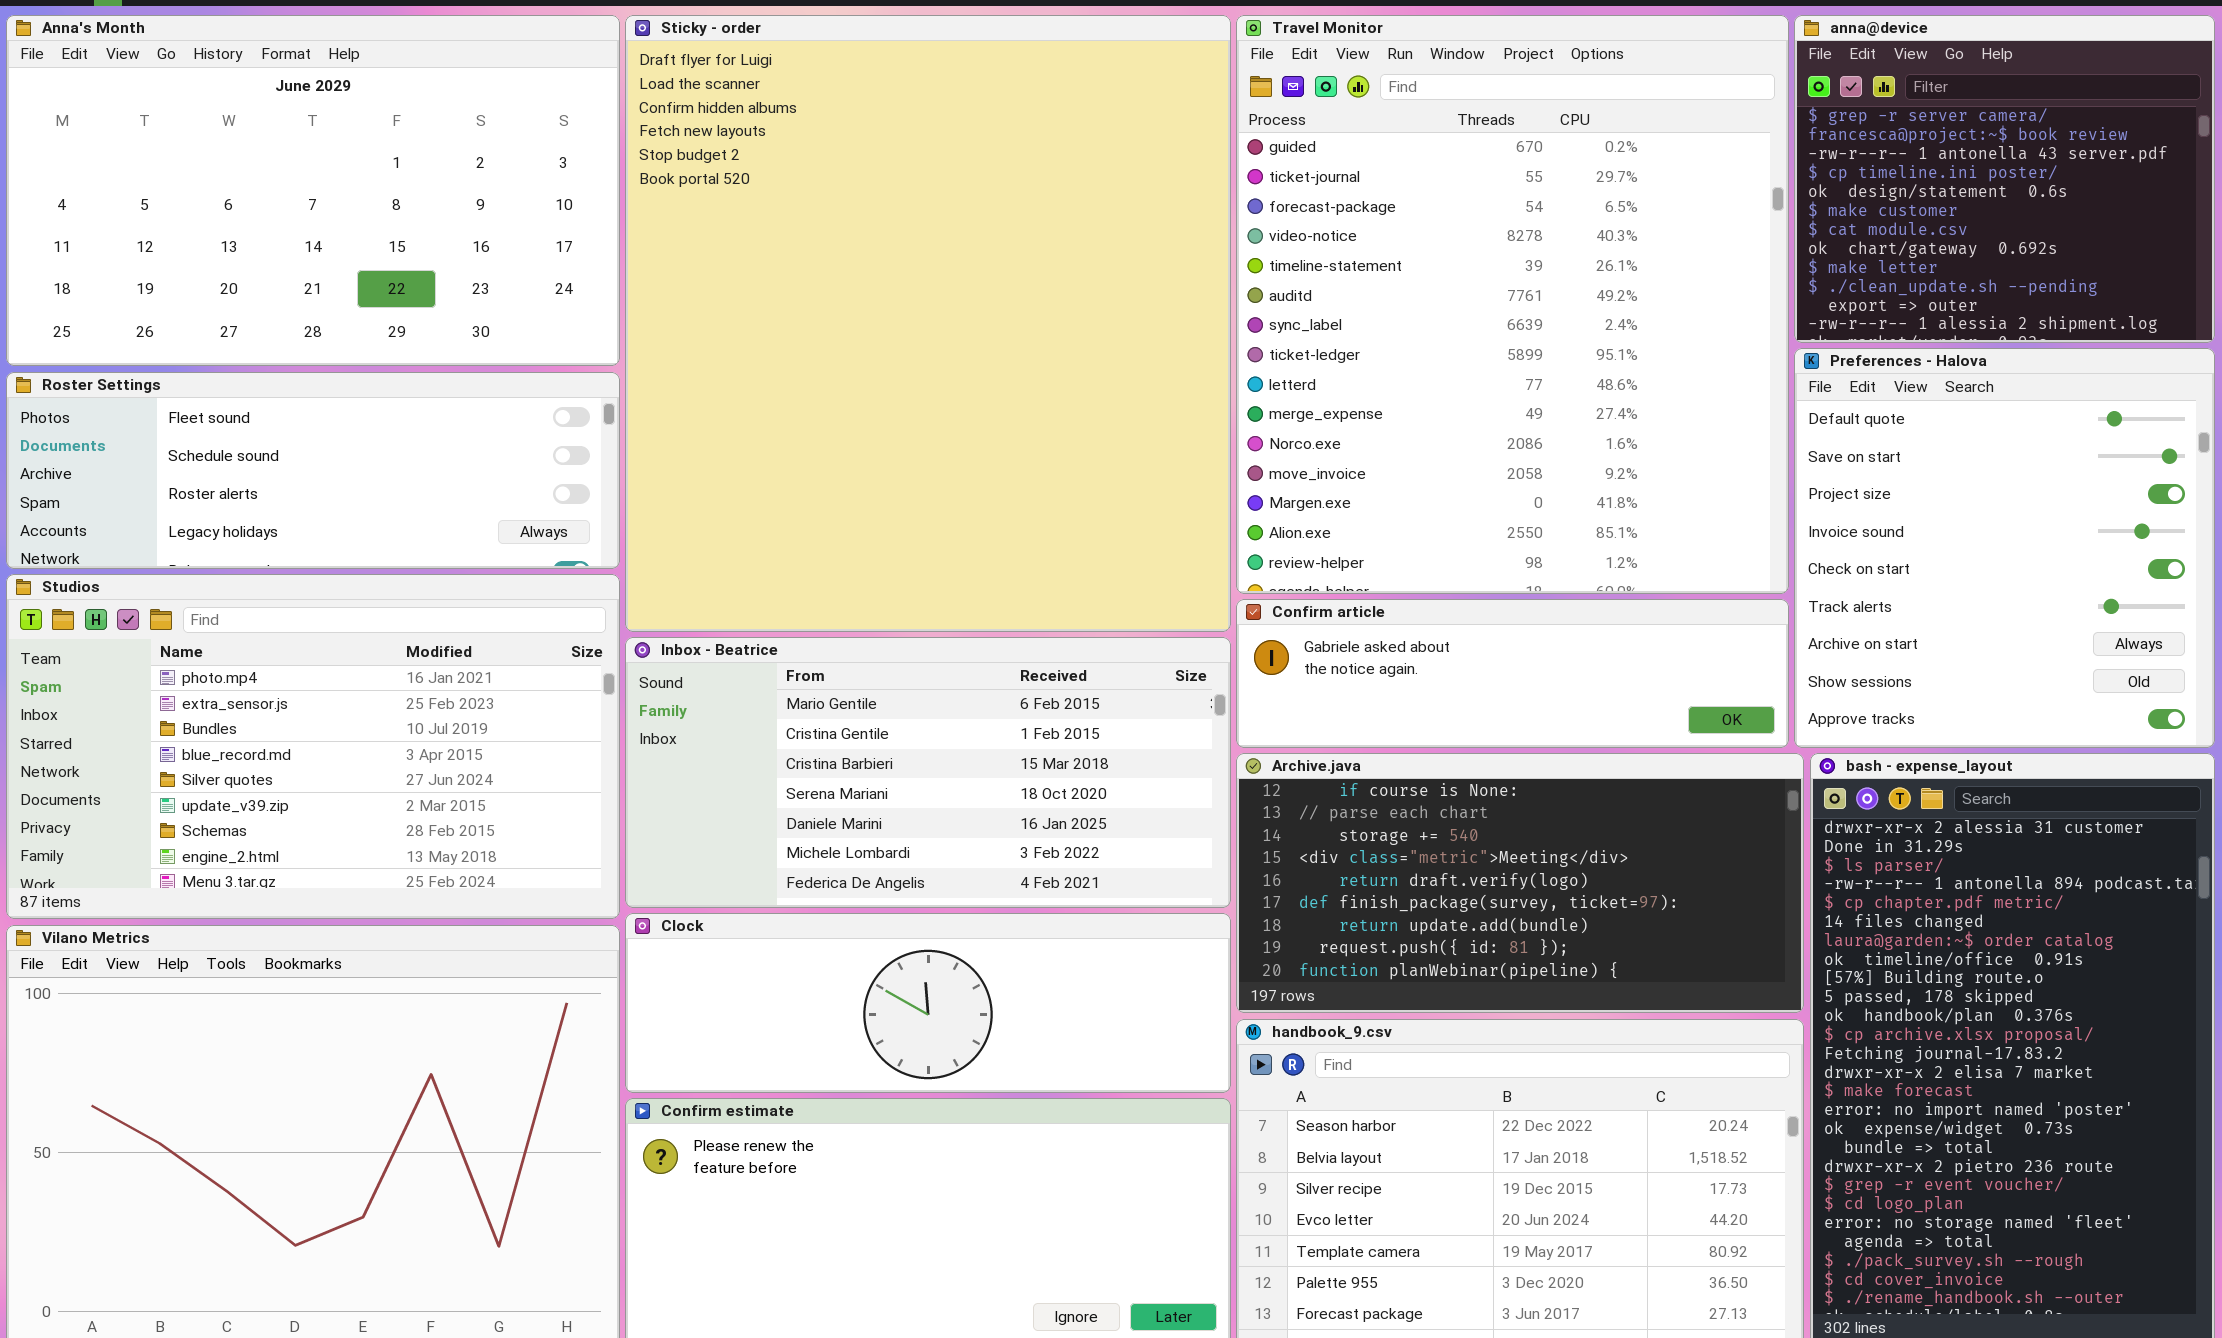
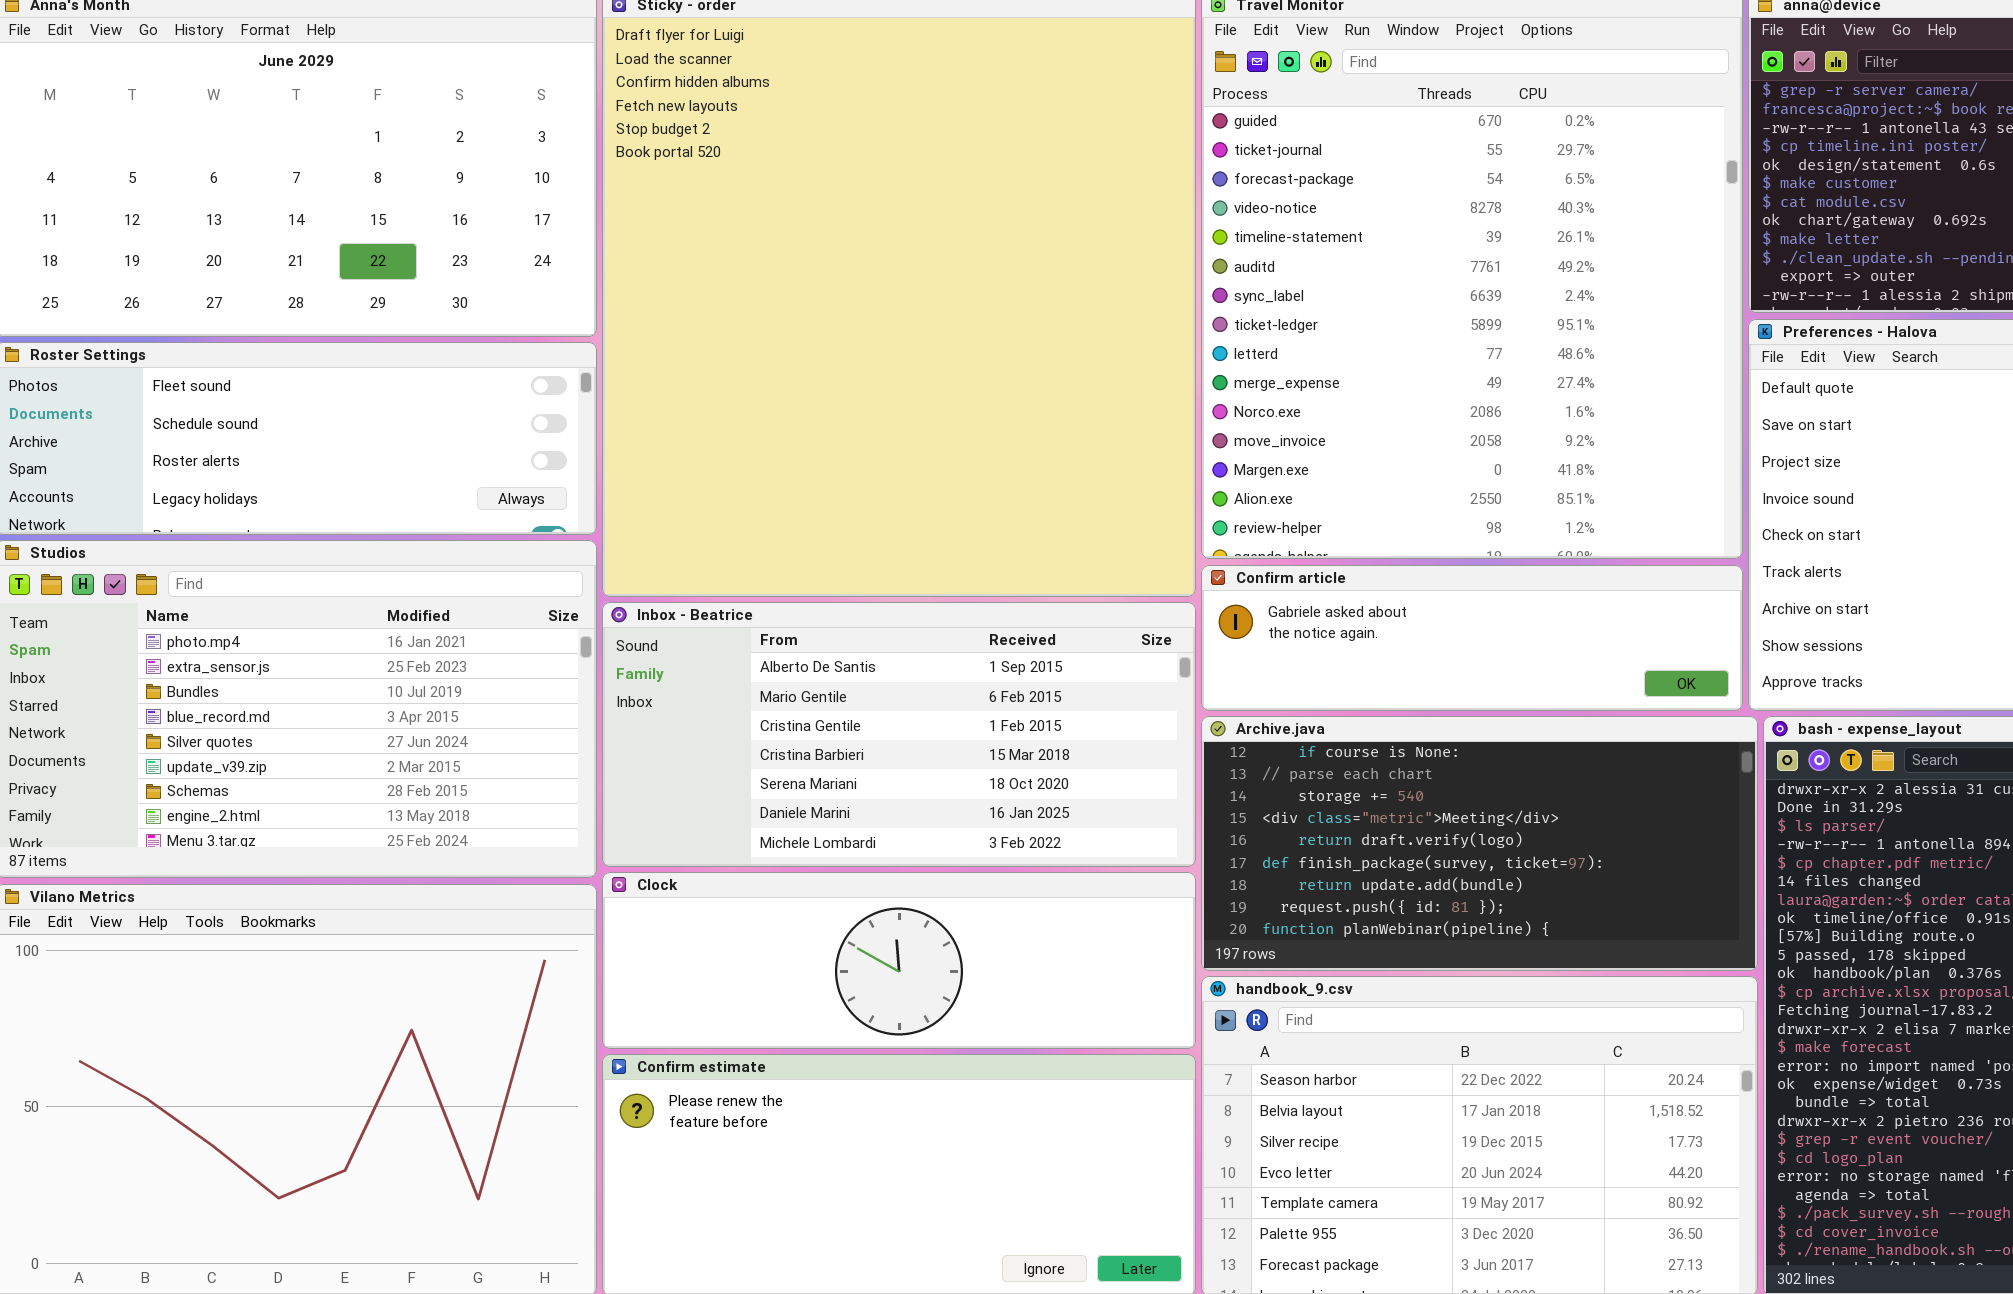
Inbox - Beatrice: [625,637,1231,908] -> [602,602,1196,867], scrolled up 1 row

